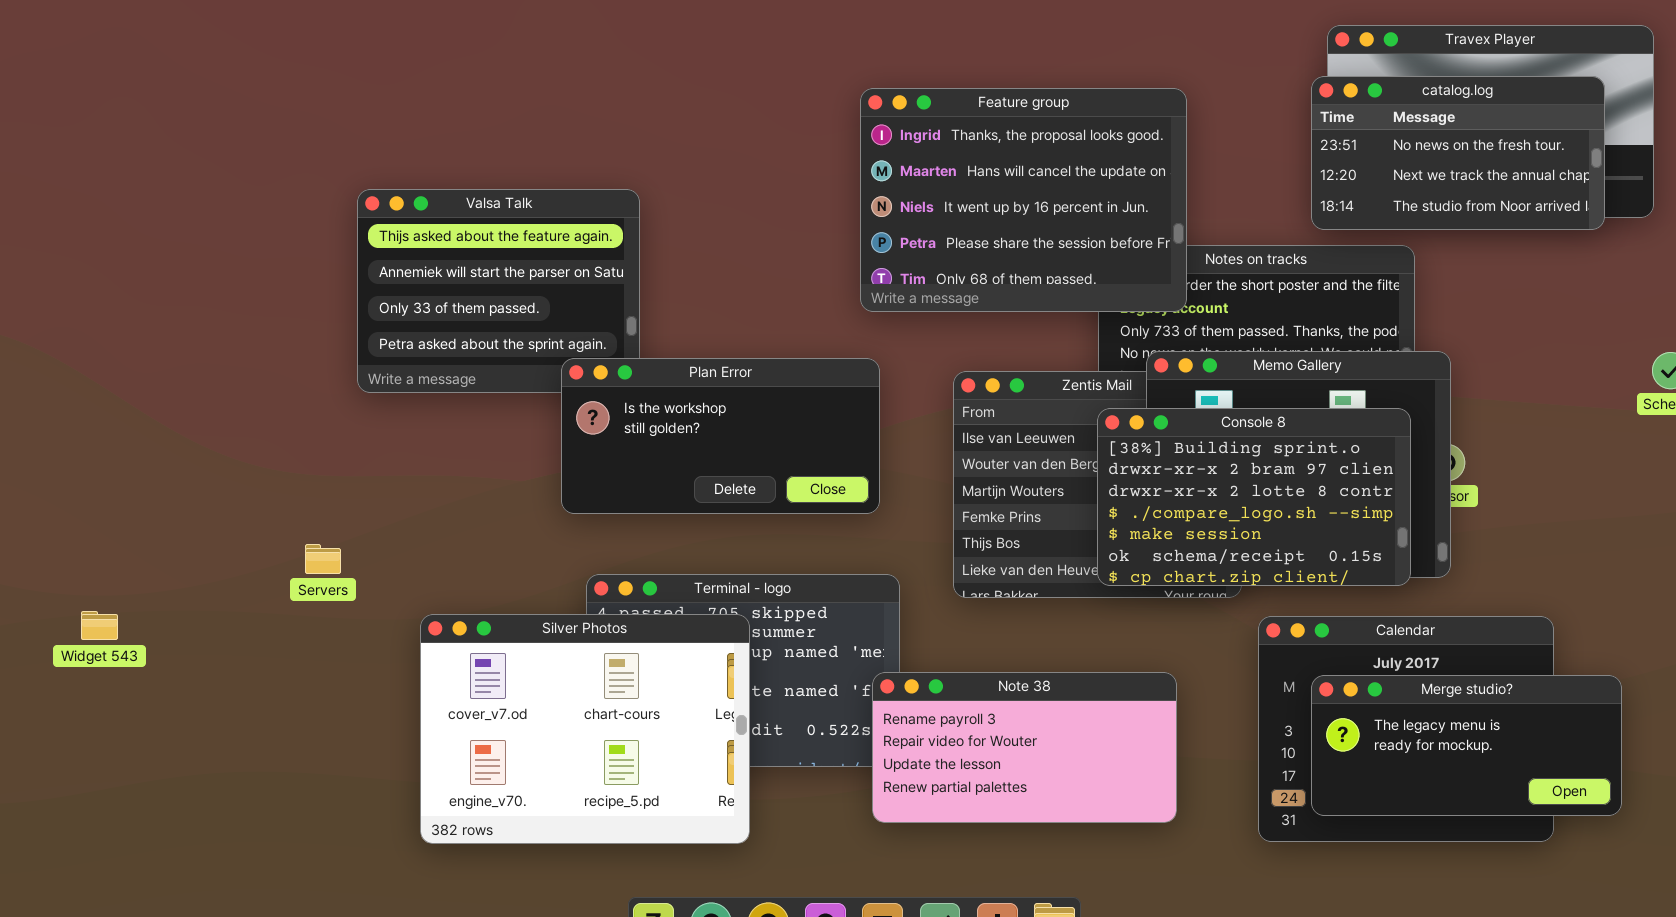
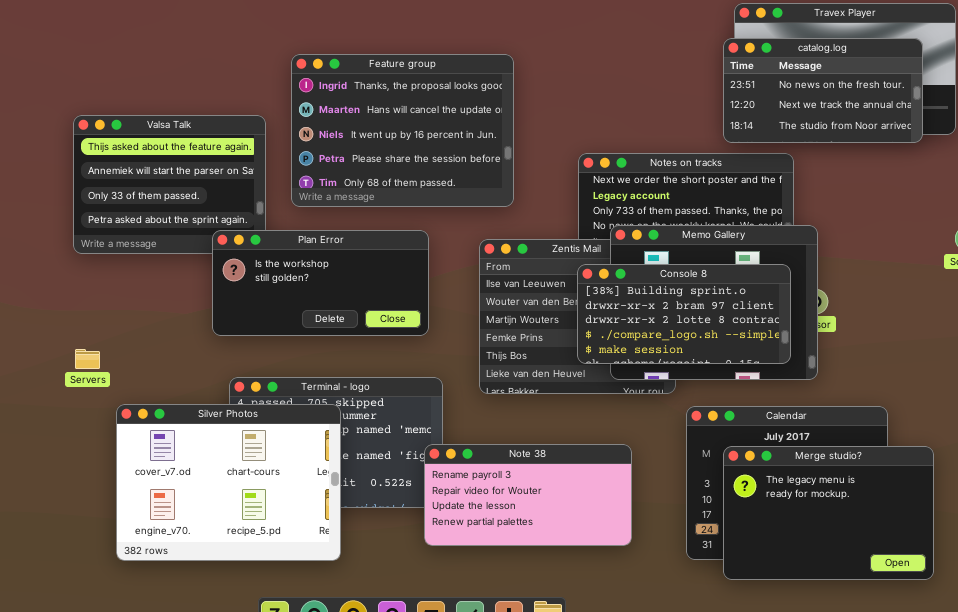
Feature group: [860,88,1187,312] -> [291,54,514,207], moved
Console 8: [1097,408,1411,586] -> [577,264,791,364], resized
Servers: [305,544,341,574] -> [75,349,100,369], moved
Merge studio?: [1311,675,1622,816] -> [723,446,934,580], resized

